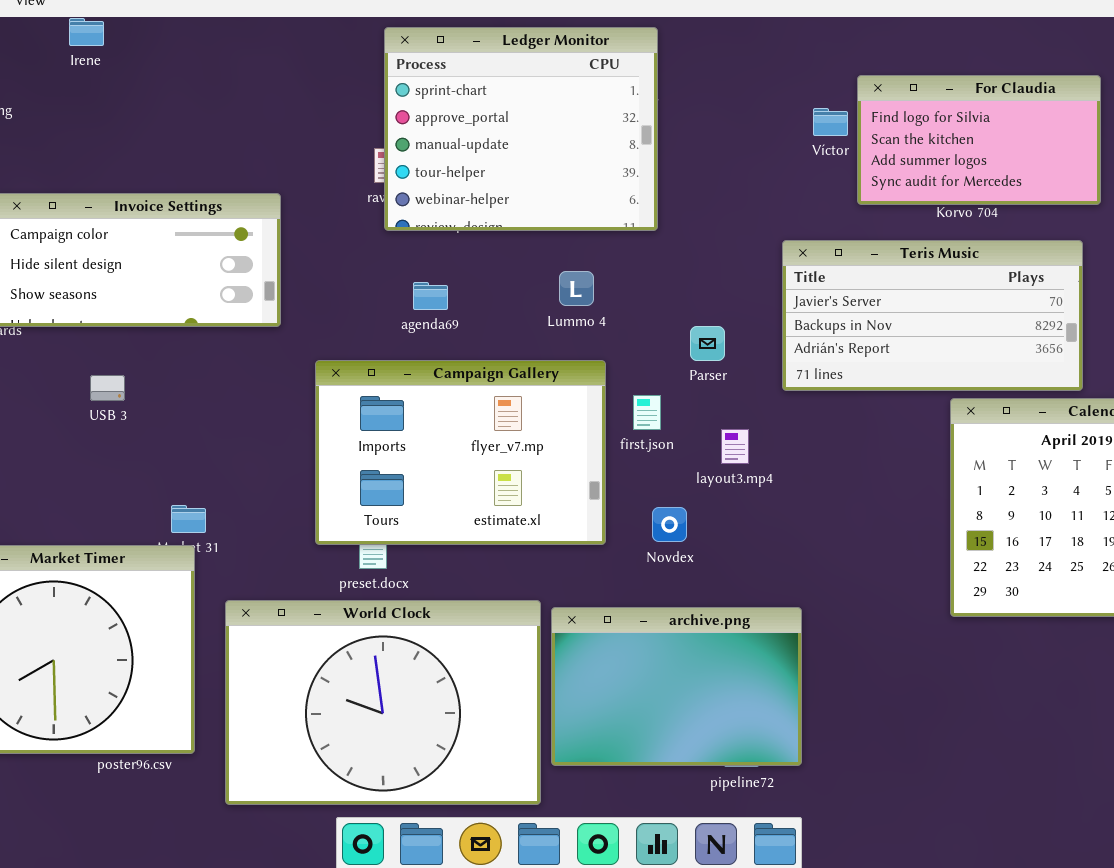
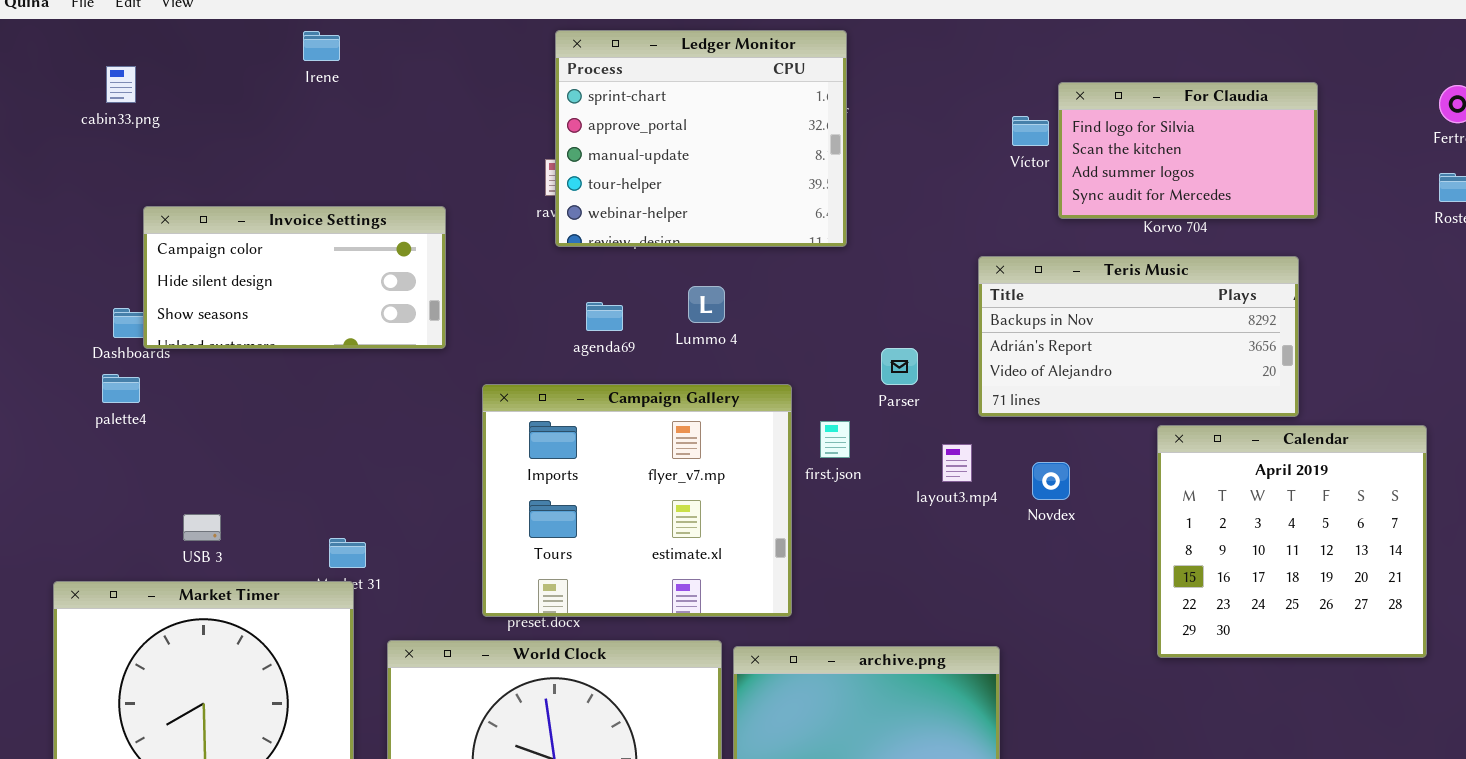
Irene: [69,18,104,46] -> [303,31,340,61], moved
Teris Music: [782,240,1083,391] -> [978,256,1299,417], scrolled down 1 row
Lummo 4: [559,271,594,306] -> [688,286,725,323], moved
Campaign Gallery: [315,360,606,545] -> [482,384,792,617], resized
USB 3: [90,375,125,401] -> [183,514,221,541], moved
layout3.mp4: [721,429,749,464] -> [942,444,972,482], moved
Novdex: [652,507,687,542] -> [1032,462,1070,500], moved

